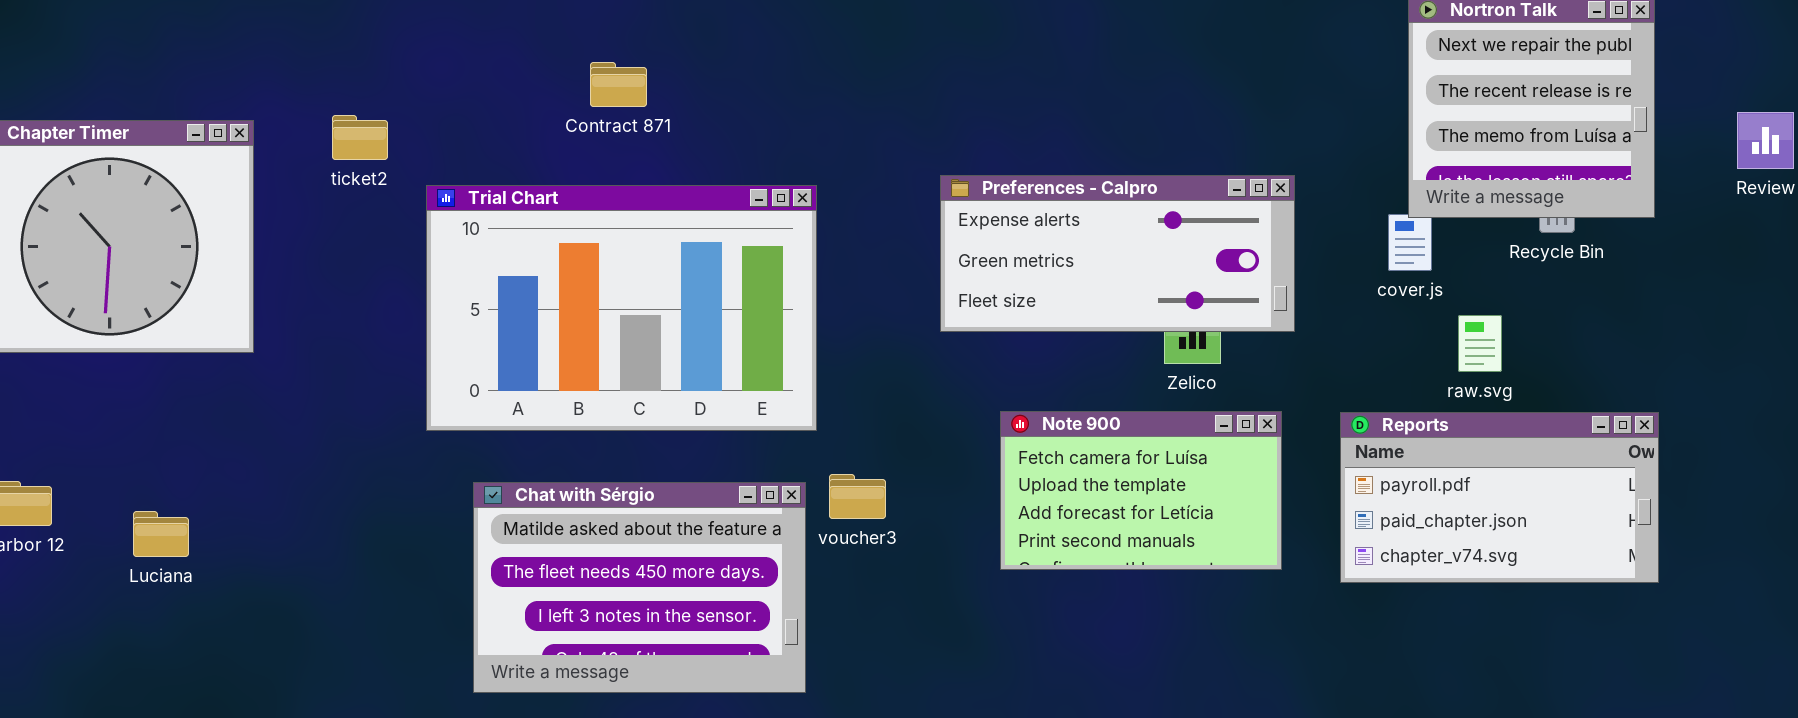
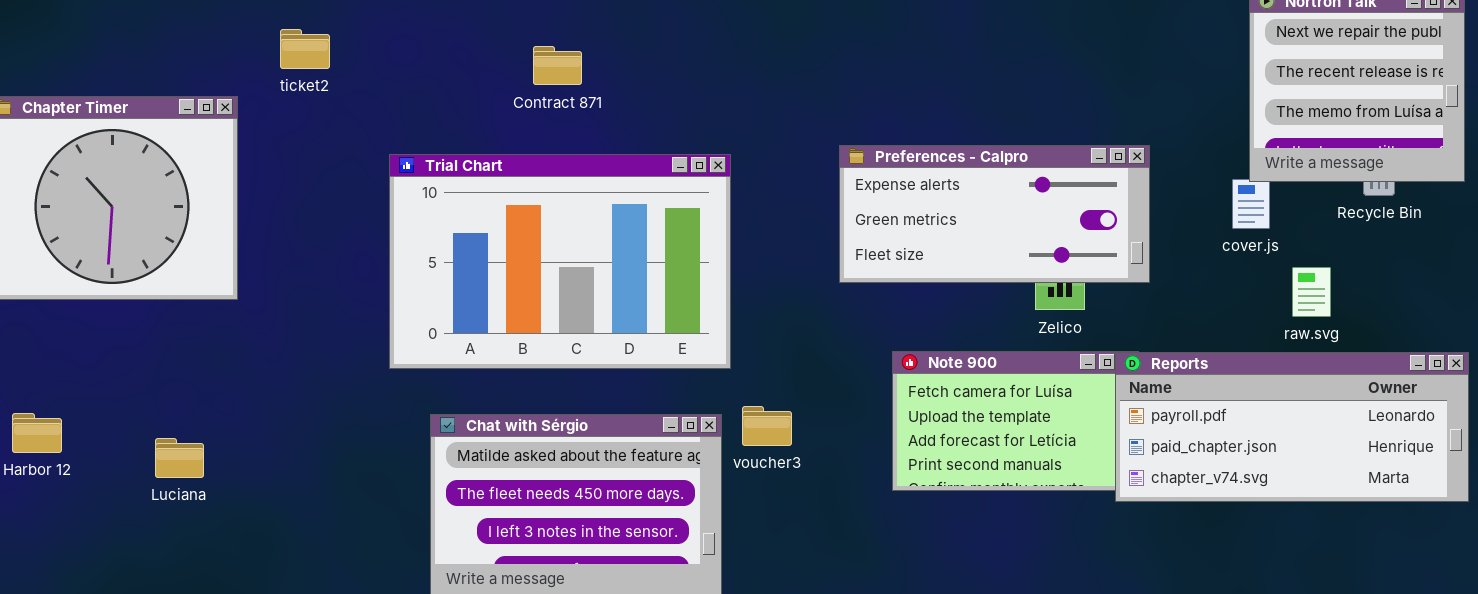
ticket2: [332,115,388,160] -> [280,29,330,69], moved
Reports: [1340,412,1659,583] -> [1115,352,1469,502], resized
Luciana: [133,511,189,557] -> [155,438,204,478], moved

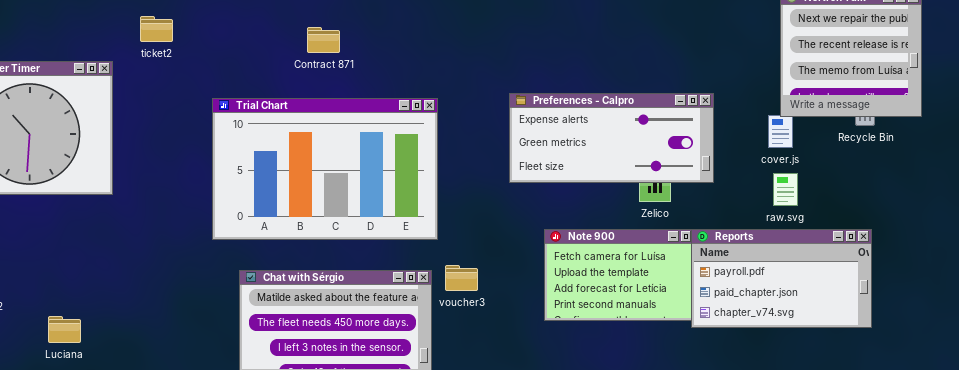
raw.svg: [1292,267,1331,317] -> [773,173,798,206], moved
Reports: [1115,352,1469,502] -> [691,229,872,328], resized
Luciana: [155,438,204,478] -> [48,316,81,343], moved

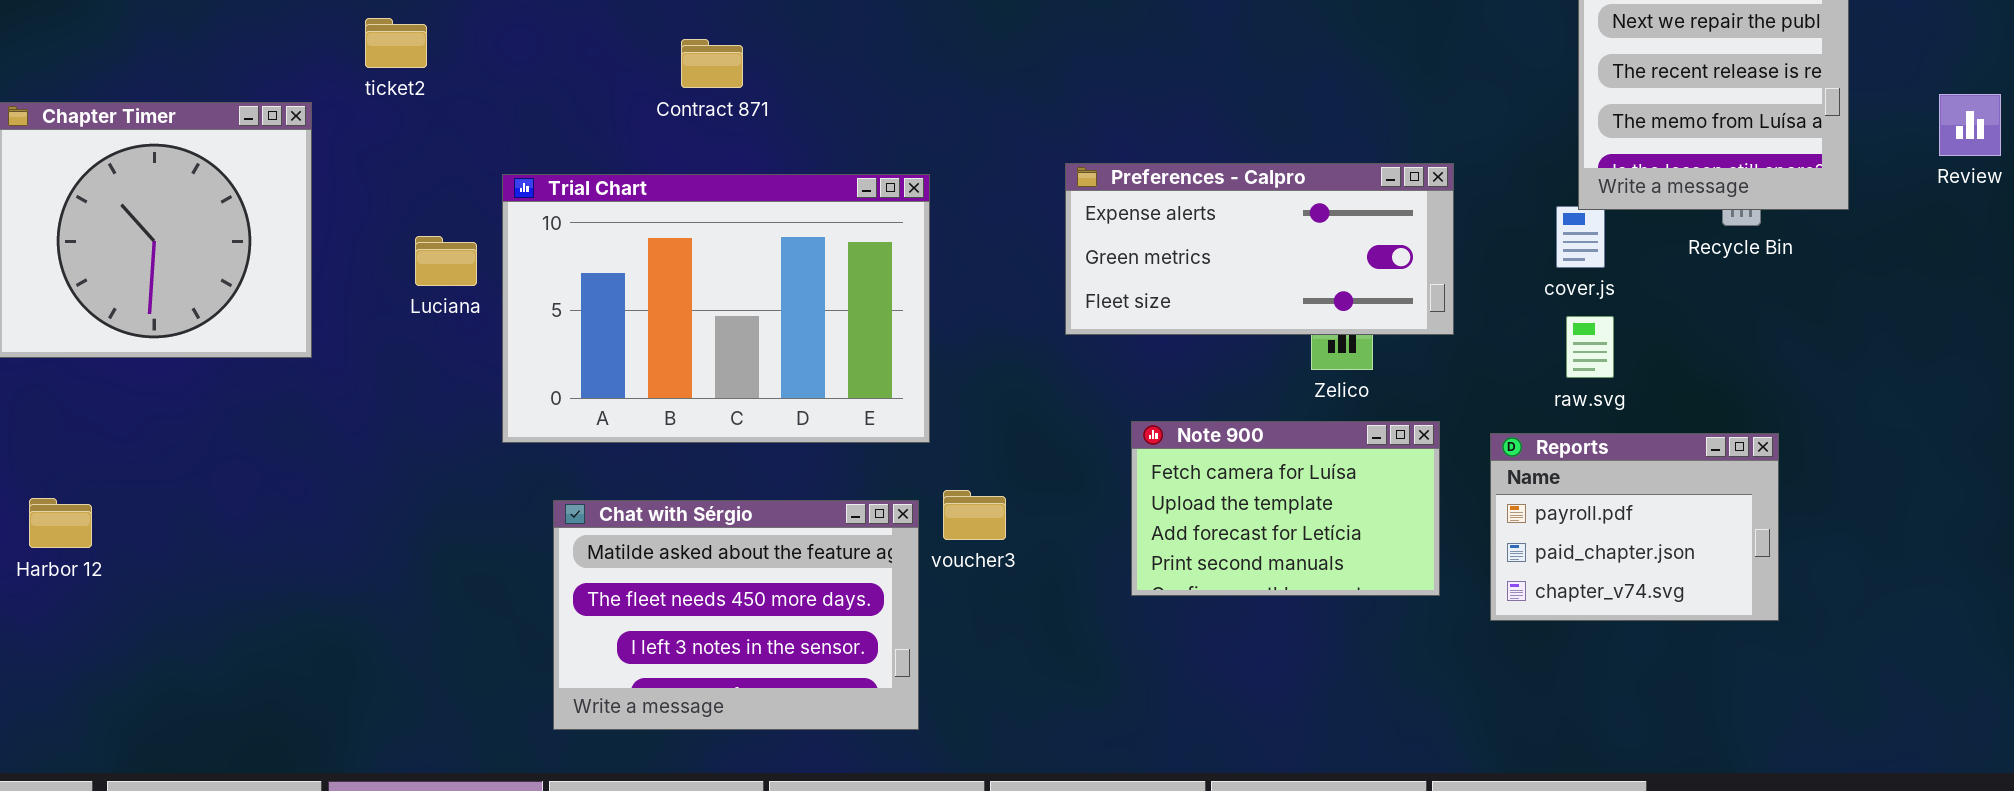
Reports: [691,229,872,328] -> [1490,433,1779,621], moved, resized
Luciana: [48,316,81,343] -> [415,236,477,286], moved

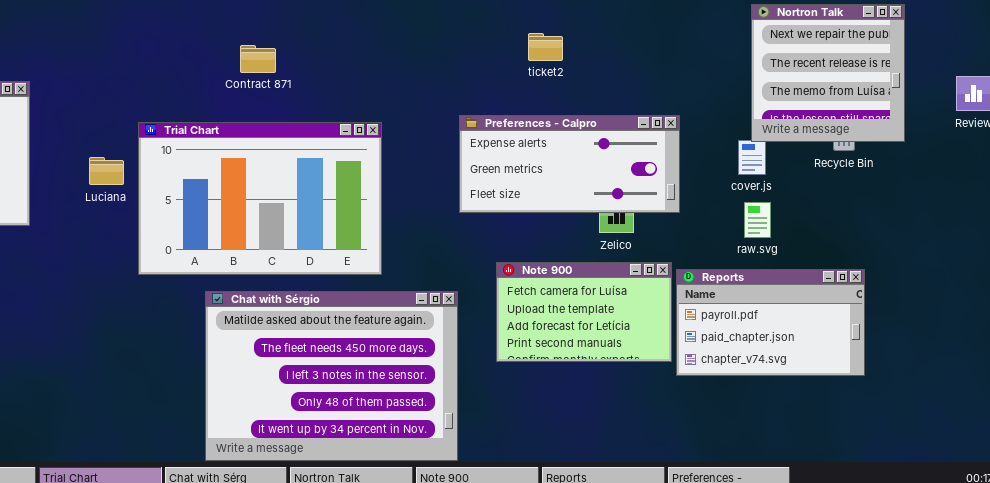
ticket2: [365,18,427,68] -> [528,33,563,61], moved
Reports: [1490,433,1779,621] -> [676,269,865,376], resized
Chat with Sérgio: [553,500,919,730] -> [205,291,458,461], moved, resized

